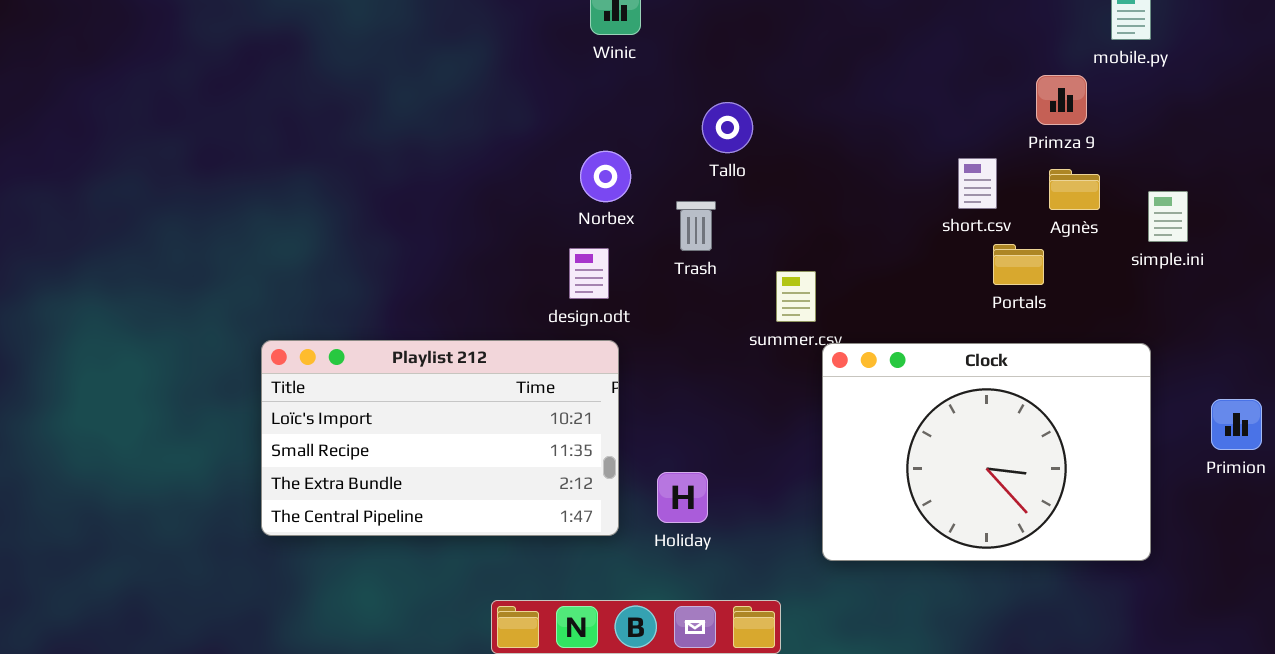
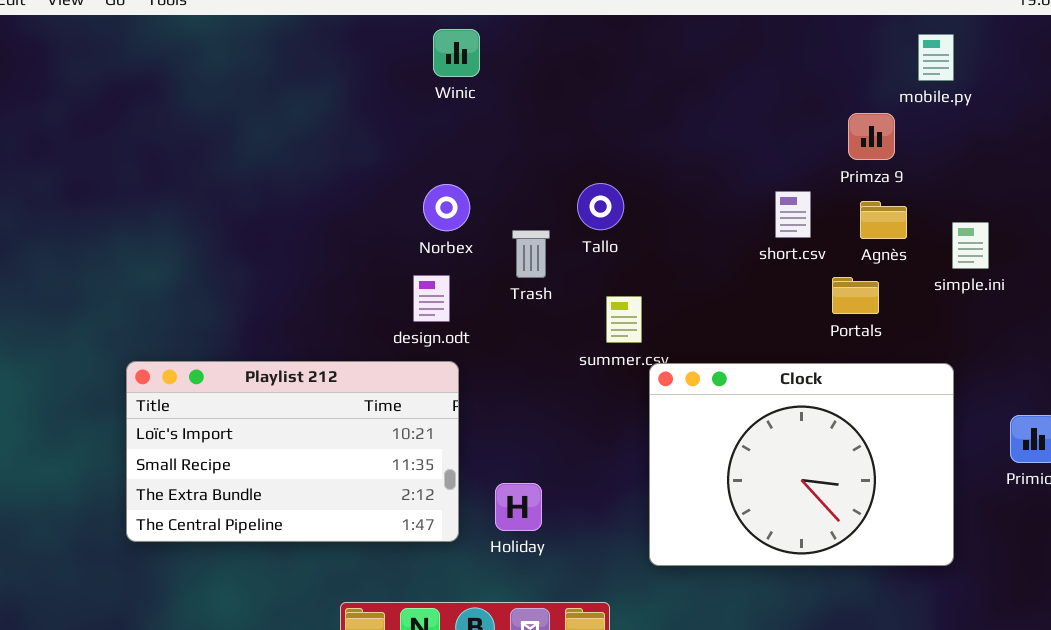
Tallo: [702,102,753,153] -> [577,183,624,230], moved
Portals: [993,244,1044,285] -> [832,277,879,314], moved

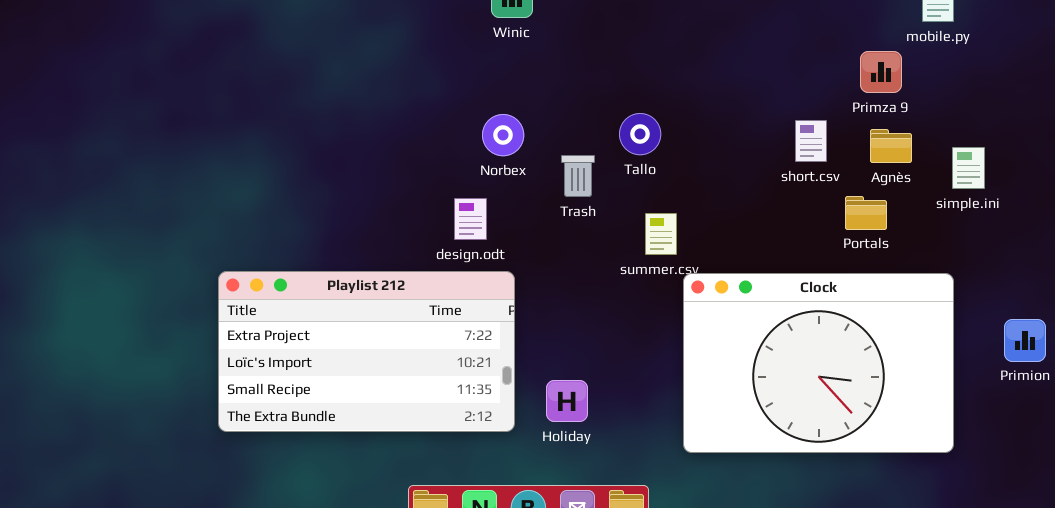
design.odt: [413,275,450,322] -> [454,198,487,240], moved
Playlist 212: [126,361,459,542] -> [218,271,515,432], scrolled up 1 row

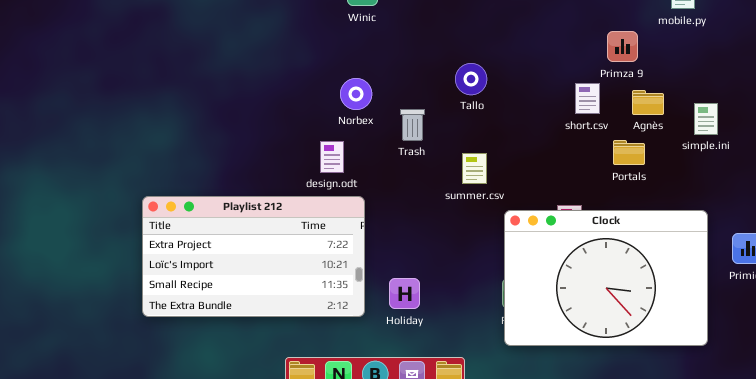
Primza 9: [860,51,902,93] -> [607,31,638,62], moved
Tallo: [619,113,661,155] -> [455,63,487,95], moved
Clock: [683,273,954,453] -> [504,210,708,346], moved

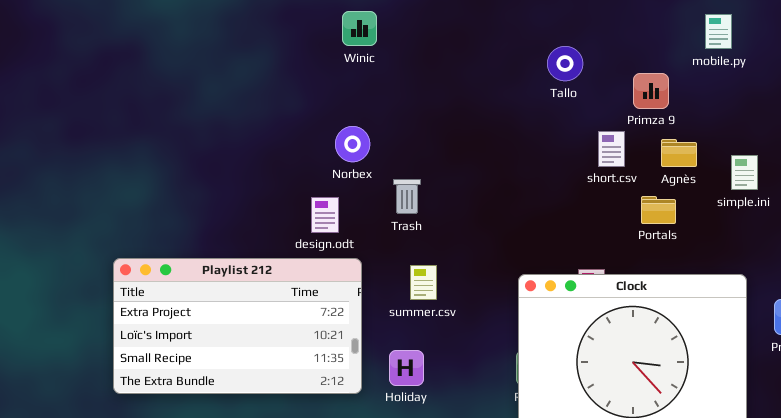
Tallo: [455,63,487,95] -> [547,46,583,81], moved
Trash: [400,109,425,141] -> [393,179,421,214], moved
summer.csv: [462,153,487,184] -> [410,265,437,300], moved

